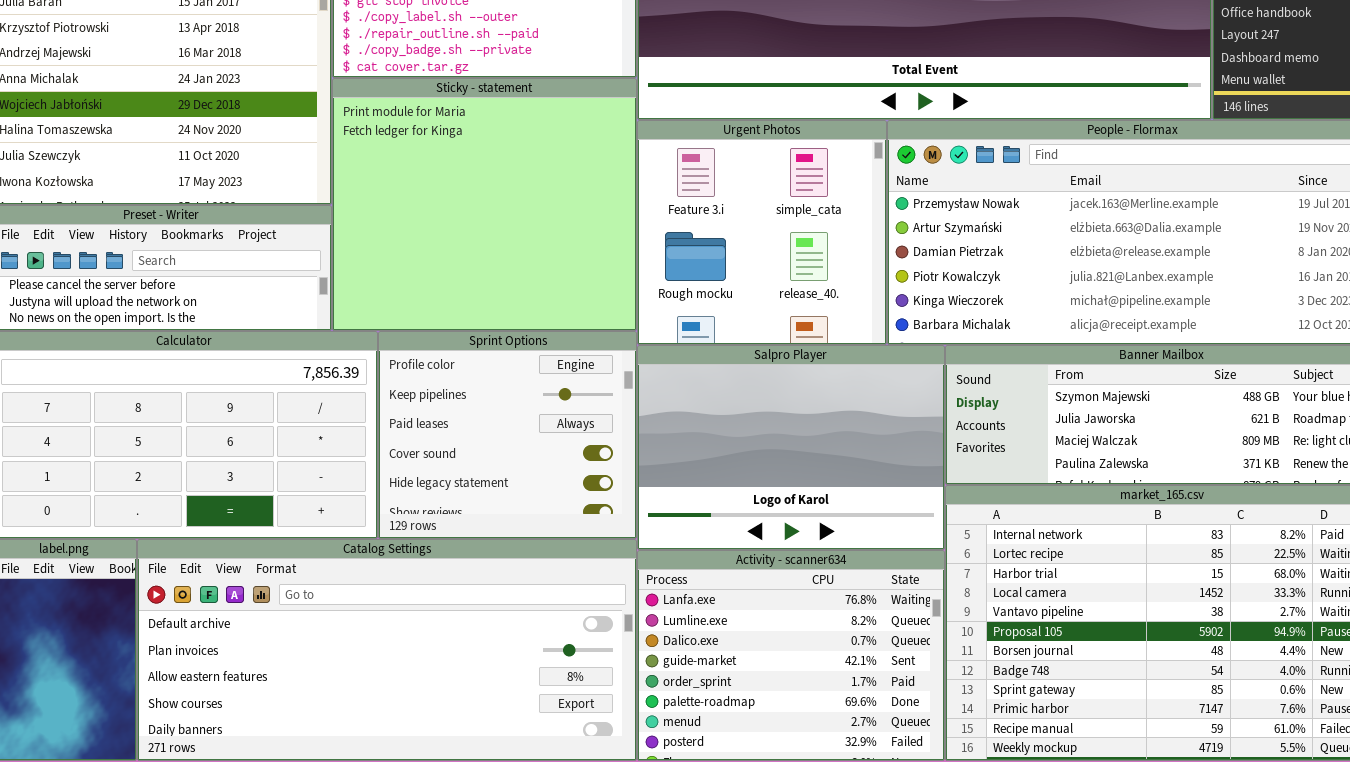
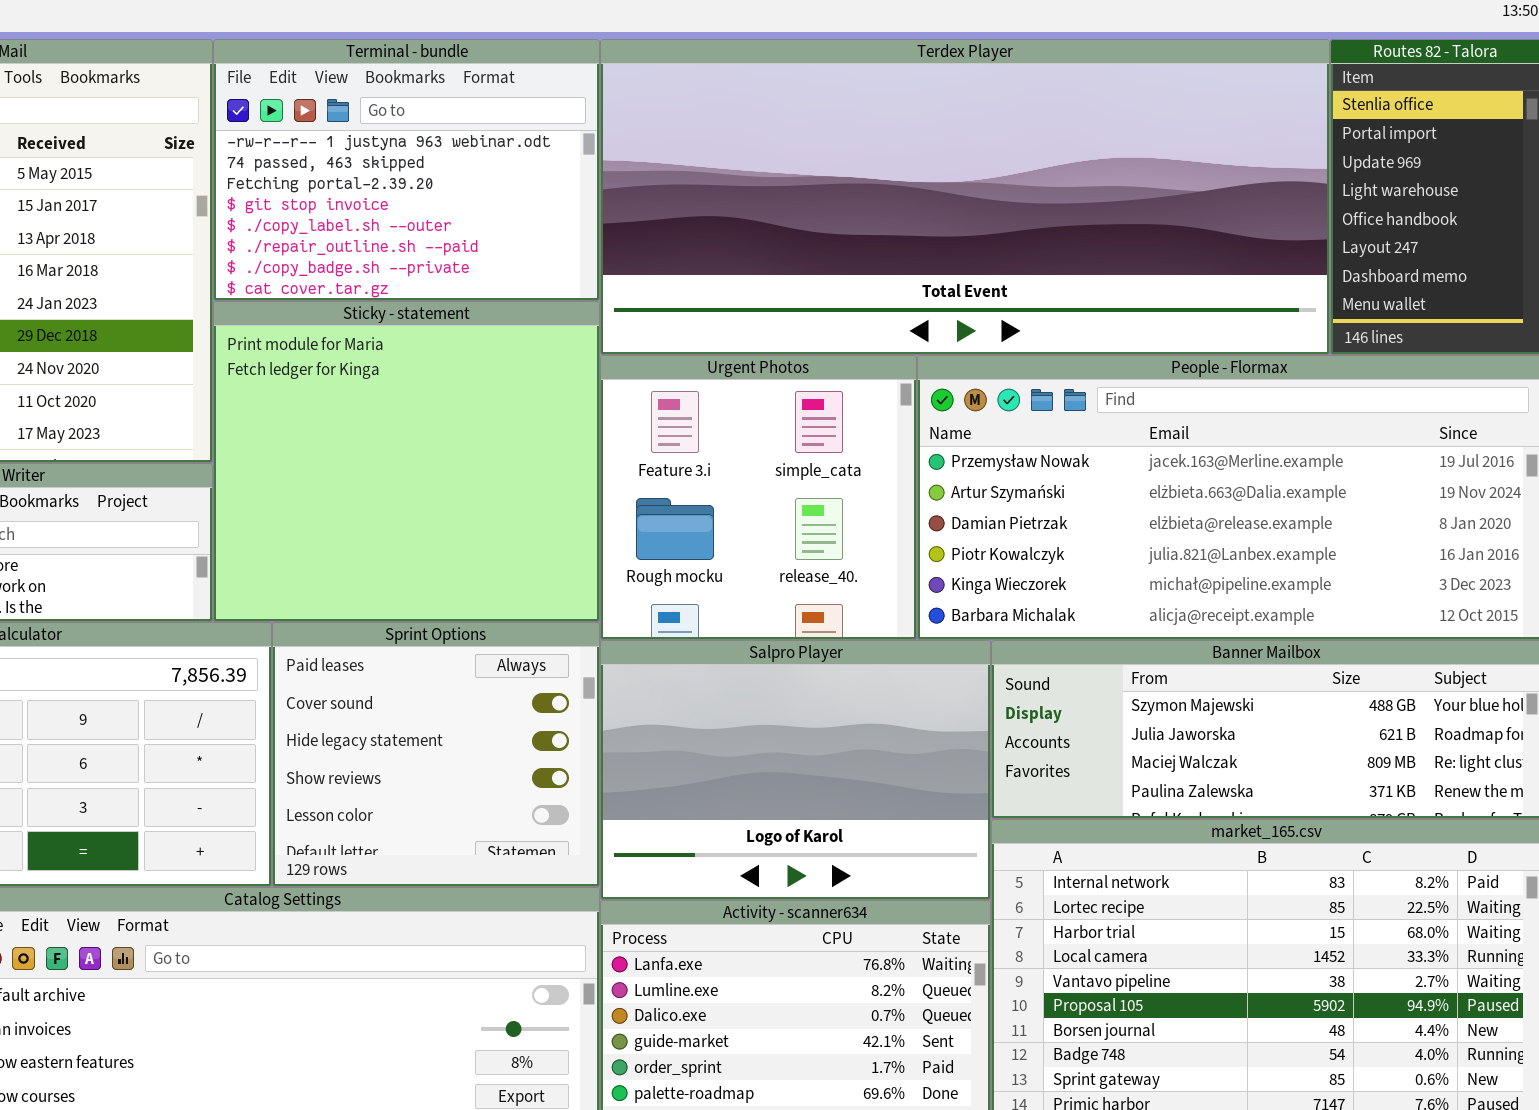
Sprint Options: [378,331,637,539] -> [272,622,600,887], scrolled down 2 rows

